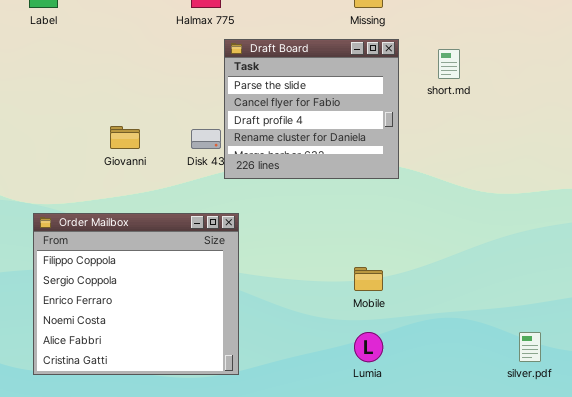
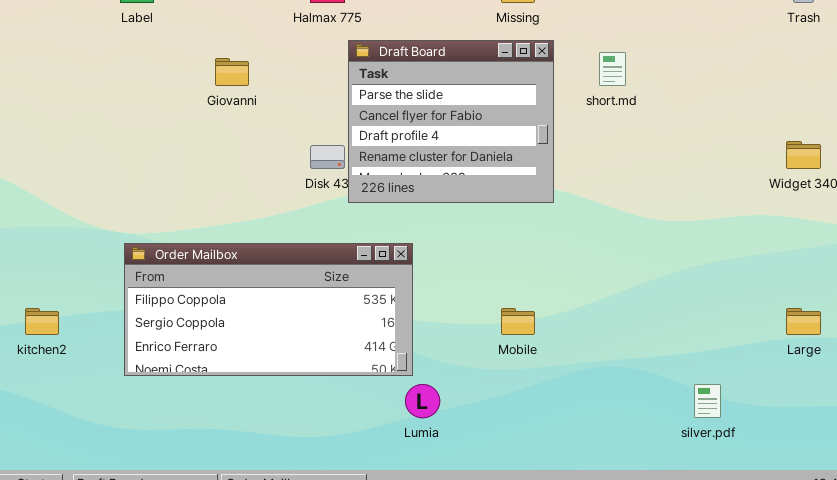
Giovanni: [110,126,140,149] -> [215,58,249,86], moved
Order Mailbox: [33,213,239,375] -> [124,243,413,376], resized
Lumia: [354,332,383,362] -> [405,384,440,418], moved

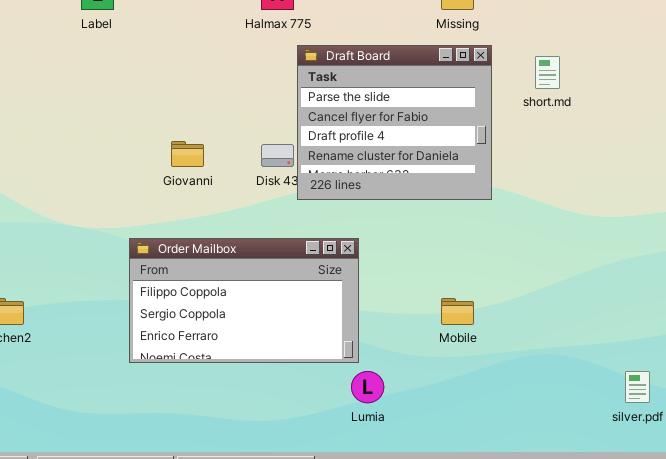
Giovanni: [215,58,249,86] -> [171,141,204,167], moved
Order Mailbox: [124,243,413,376] -> [129,238,359,363], resized

